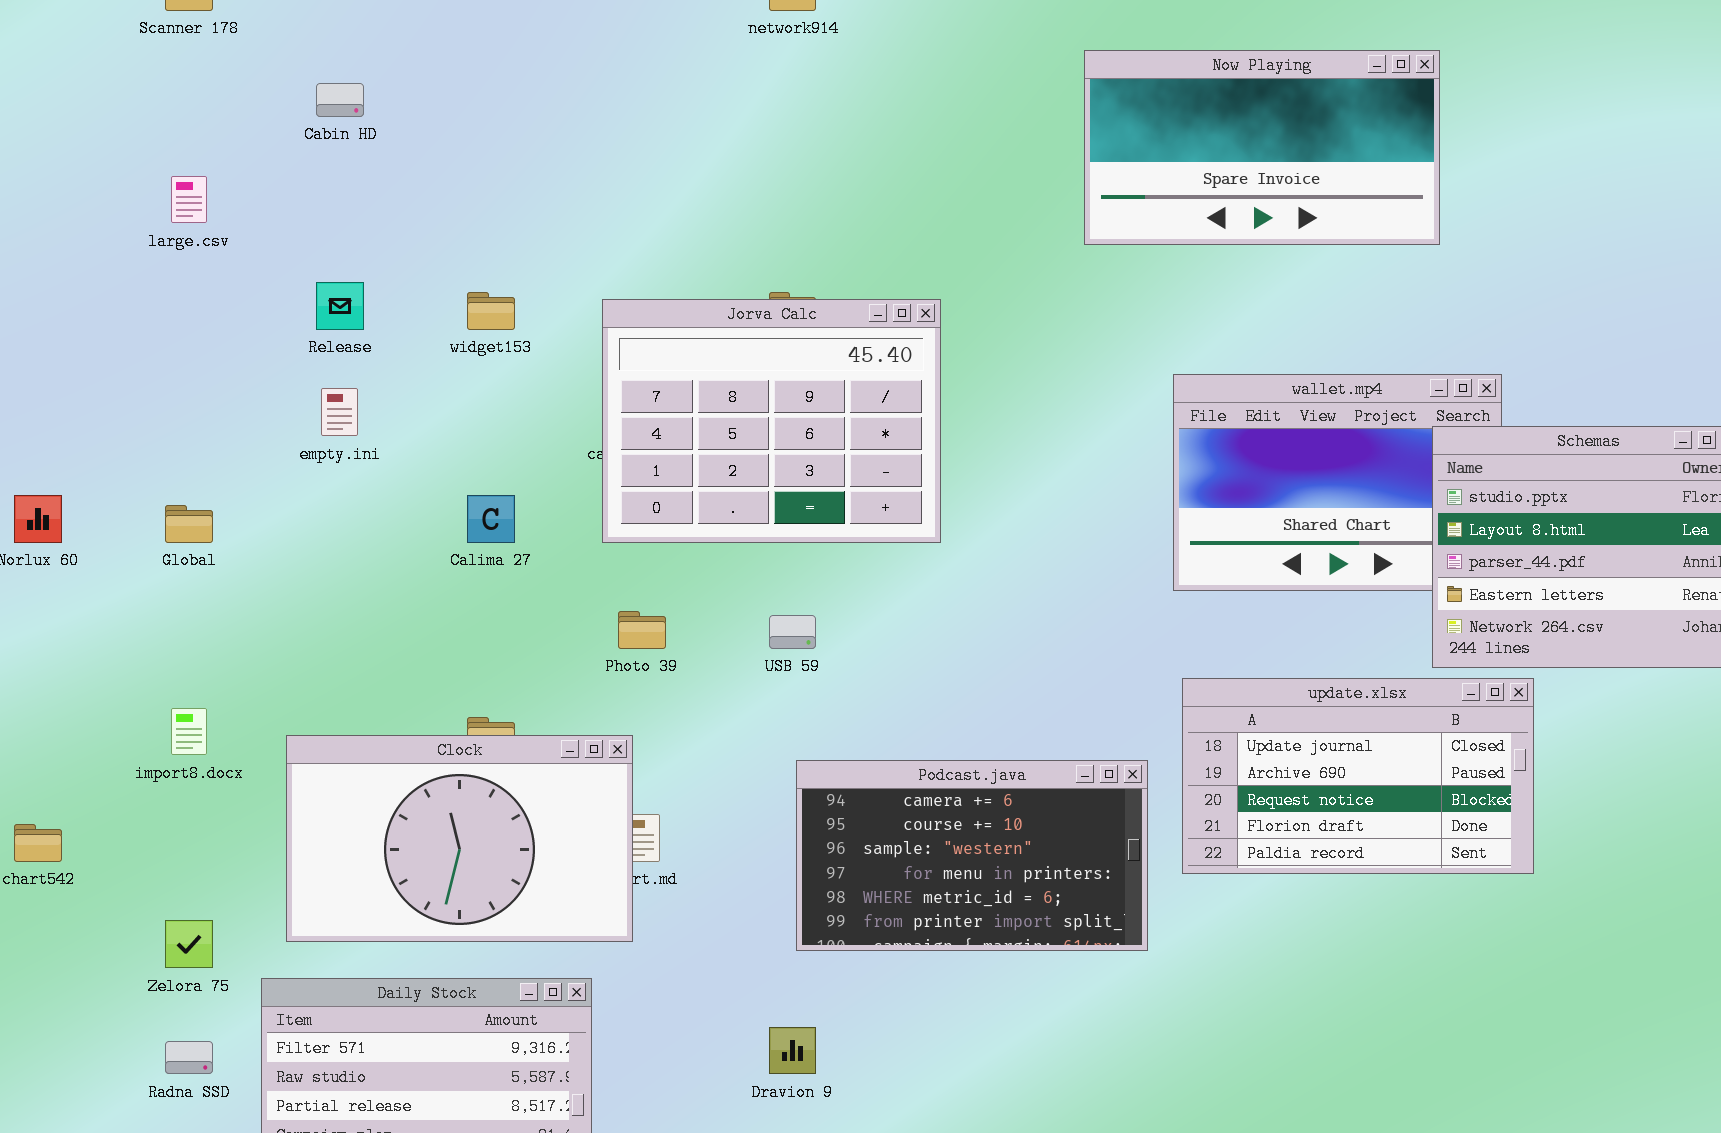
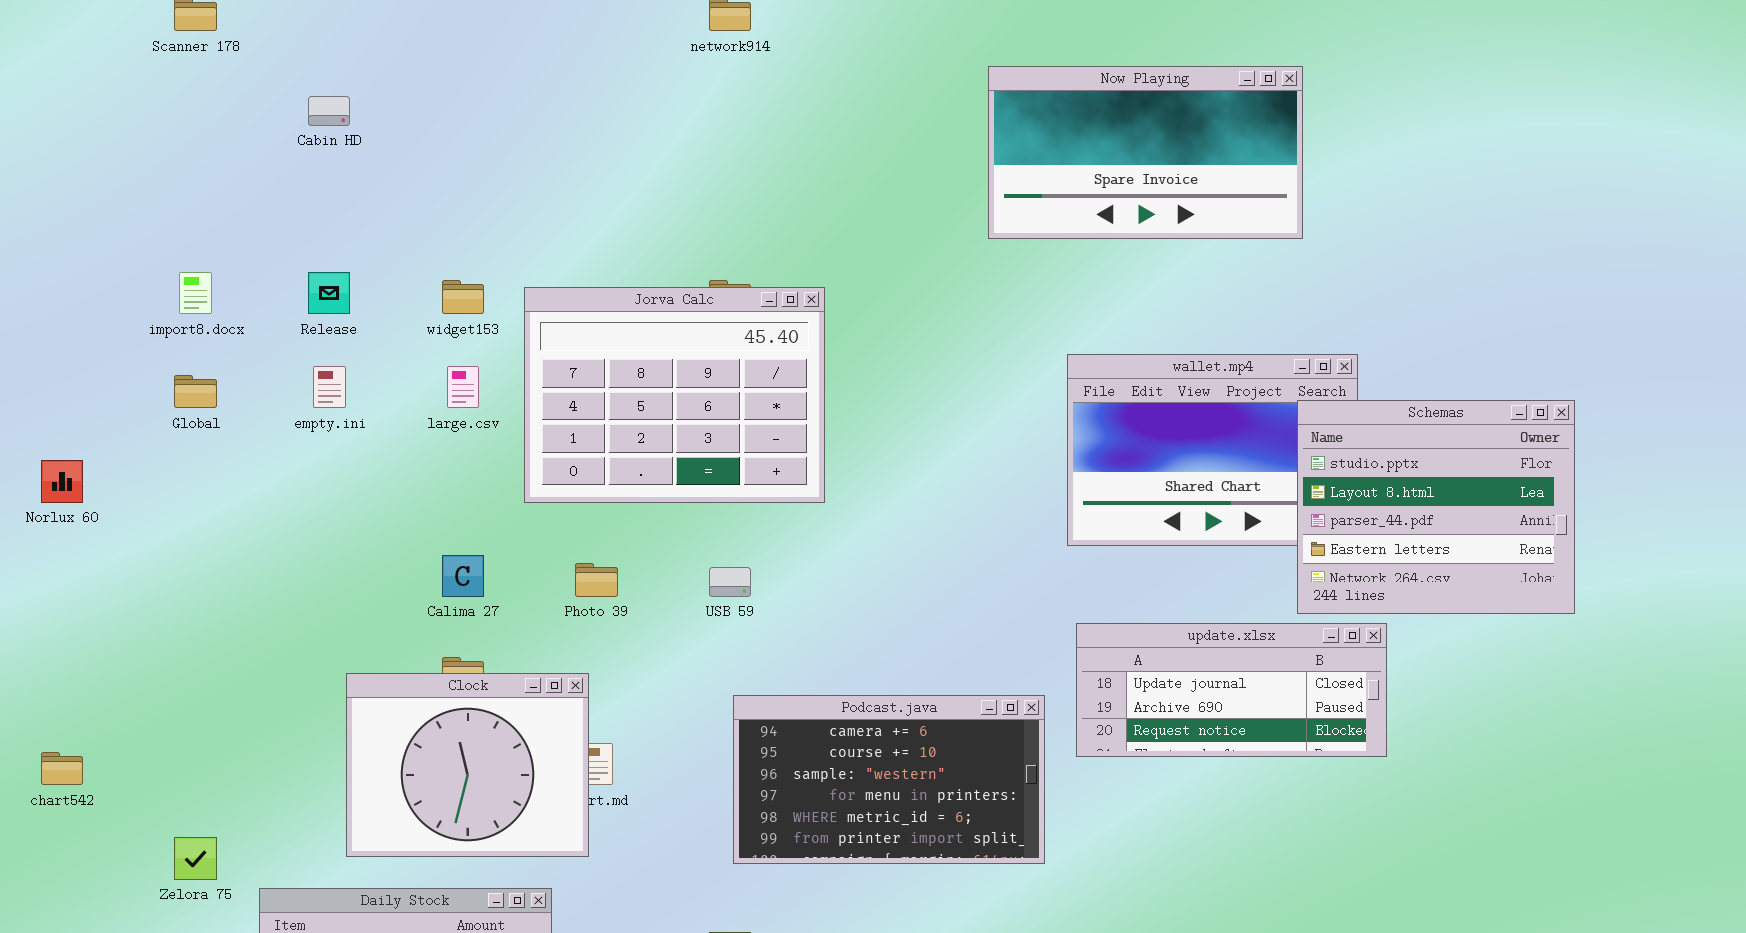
large.csv: [171,176,207,223] -> [447,366,479,408], moved
Jorva Calc: [602,299,941,543] -> [524,287,825,503], moved
Calima 27: [467,495,515,543] -> [442,555,484,597], moved
Global: [165,505,213,543] -> [174,375,217,408], moved
update.xlsx: [1182,678,1534,874] -> [1076,623,1387,757], resized
import8.docx: [171,708,207,755] -> [179,272,212,314], moved
Clock: [286,735,633,942] -> [346,673,589,857], resized

